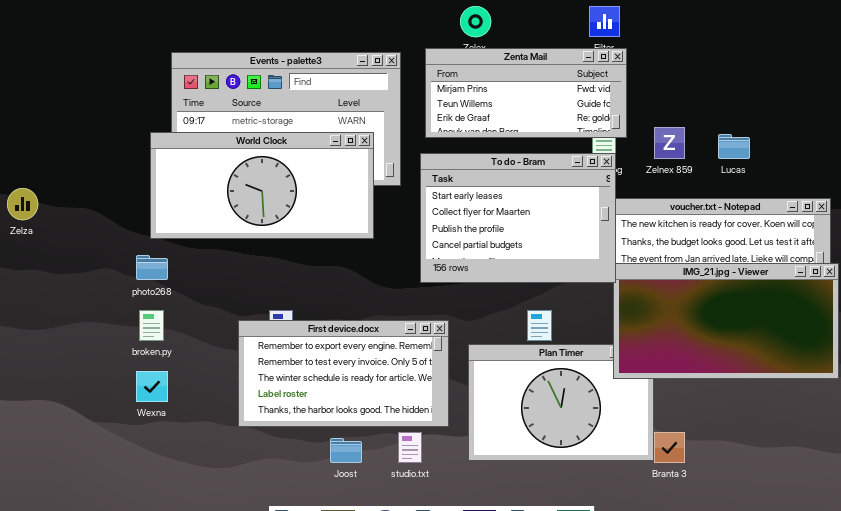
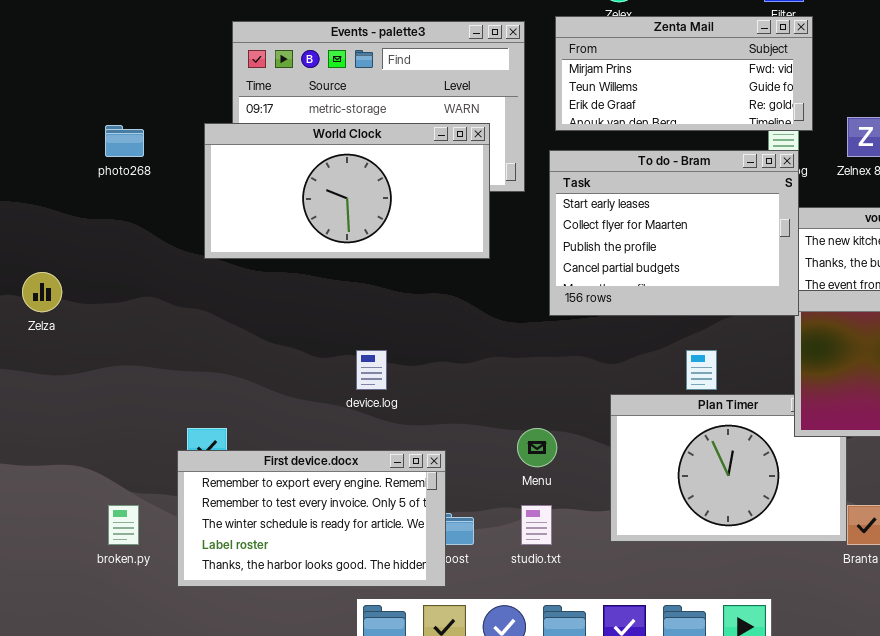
Zelza: [7,188,38,220] -> [22,272,62,312], moved
photo268: [136,255,168,280] -> [105,125,144,157], moved
broken.py: [139,310,164,341] -> [108,505,139,545], moved
First device.docx: [238,320,449,427] -> [177,450,446,587], moved

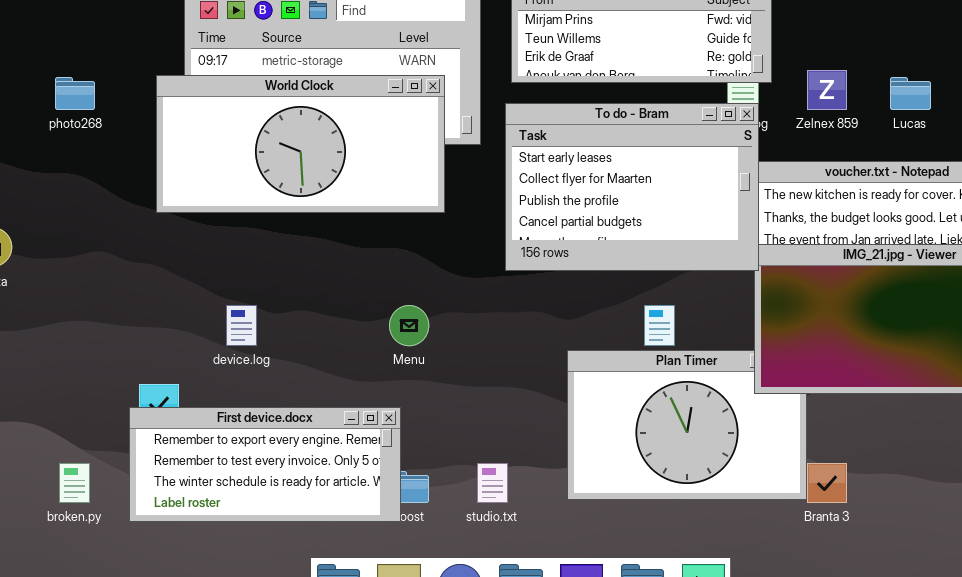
device.log: [356,350,387,390] -> [226,305,257,346], moved
Menu: [517,428,557,467] -> [389,305,429,346], moved
First device.docx: [177,450,446,587] -> [129,407,401,522], resized

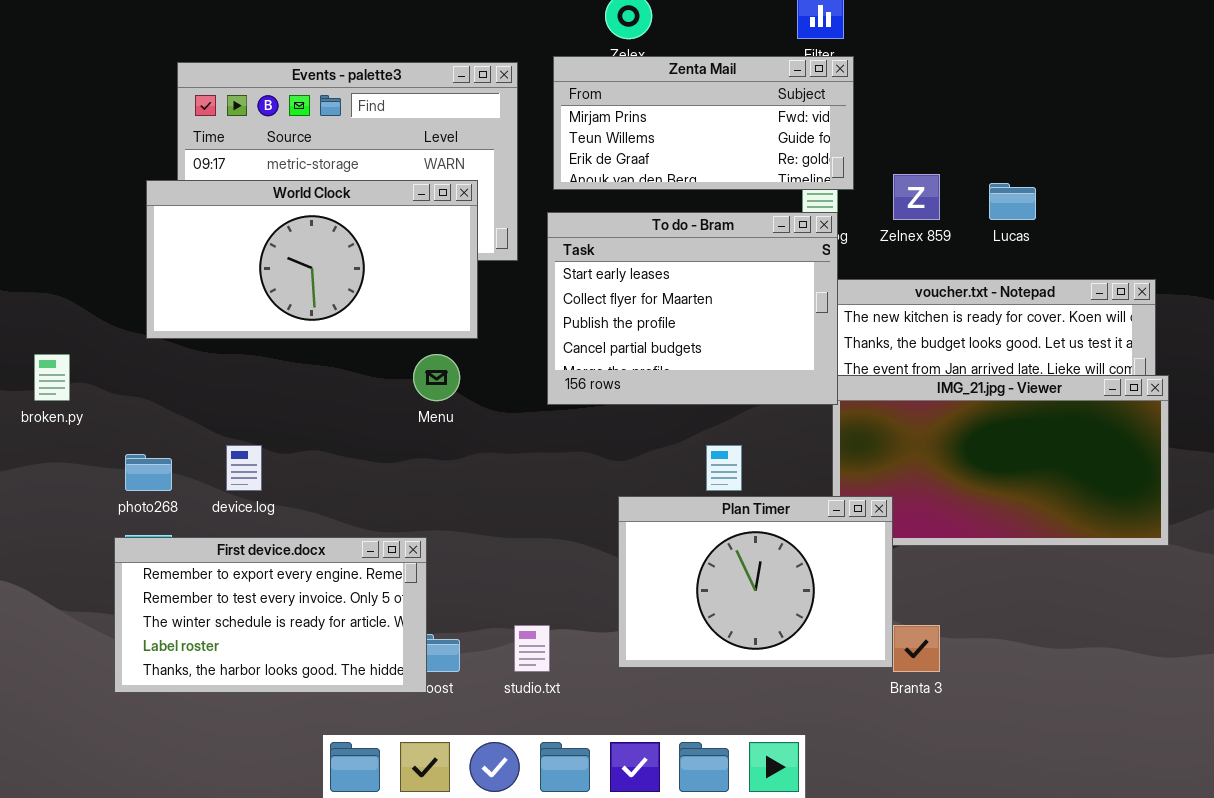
photo268: [55,77,95,110] -> [125,454,172,491], moved
Menu: [389,305,429,346] -> [413,354,460,401], moved
Plan Timer: [567,350,807,500] -> [618,496,893,668], raised
First device.docx: [129,407,401,522] -> [114,537,427,693], resized
broken.py: [59,463,90,503] -> [34,354,70,401], moved

